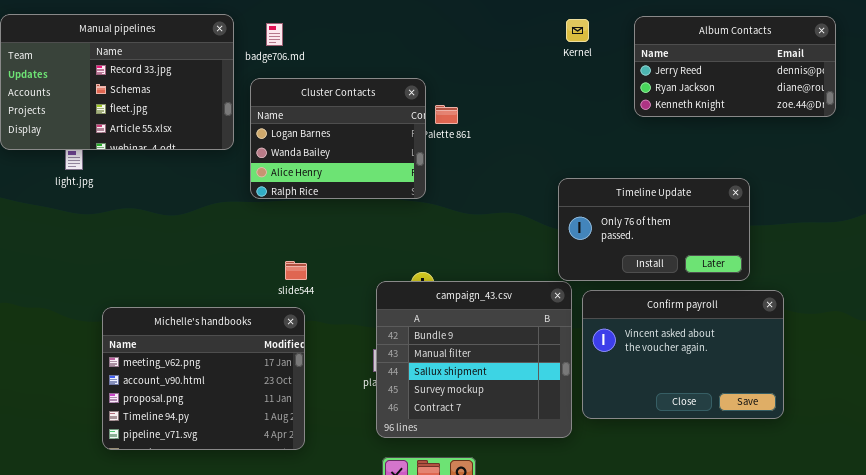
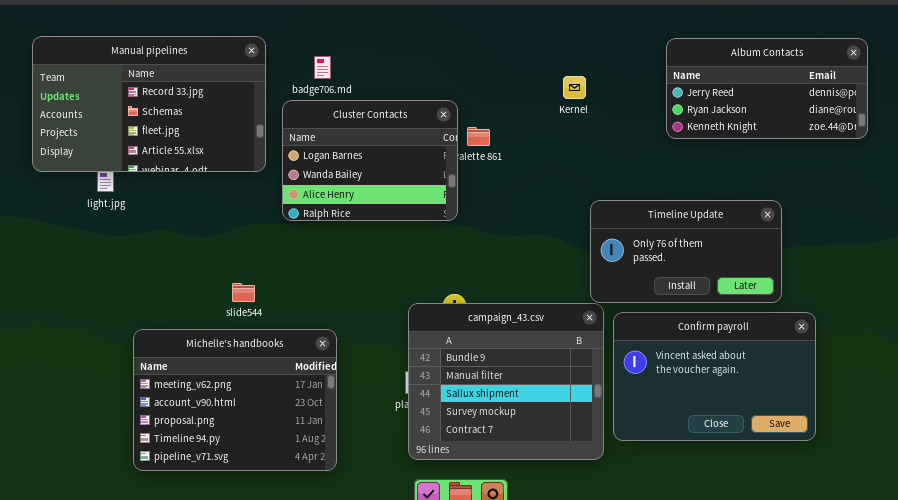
Kernel: [566,19,589,42] -> [563,76,586,99], moved
badge706.md: [266,23,283,46] -> [314,56,331,79], moved
slide544: [285,261,307,280] -> [232,283,255,302], moved

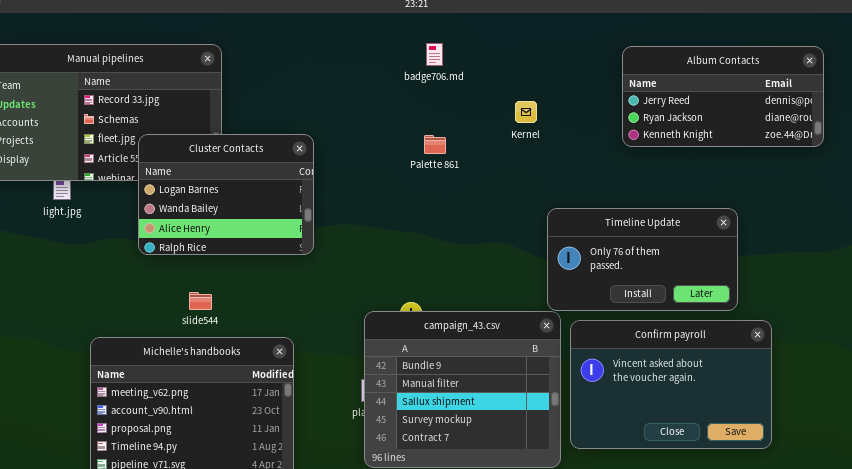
badge706.md: [314,56,331,79] -> [426,43,443,66], moved
Kernel: [563,76,586,99] -> [515,101,537,123], moved
Cluster Contacts: [282,100,458,221] -> [138,134,314,255], moved

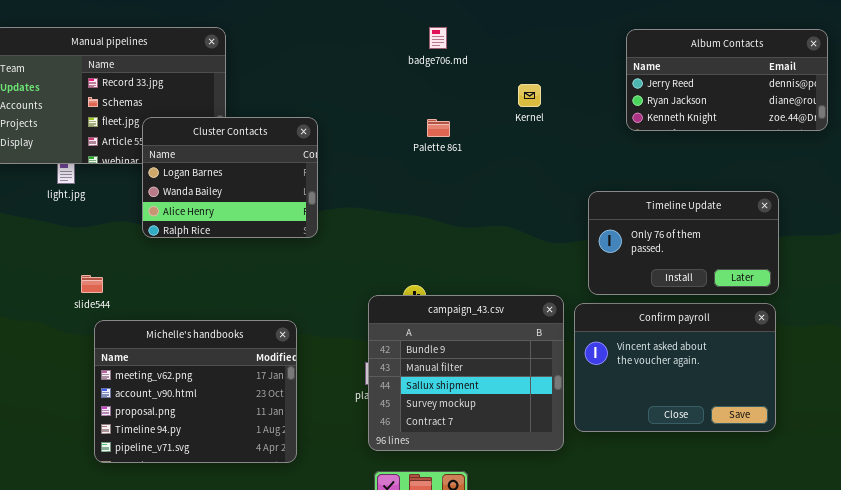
Timeline Update: [547,208,738,311] -> [588,191,779,295], moved
slide544: [189,292,212,310] -> [81,275,103,293], moved

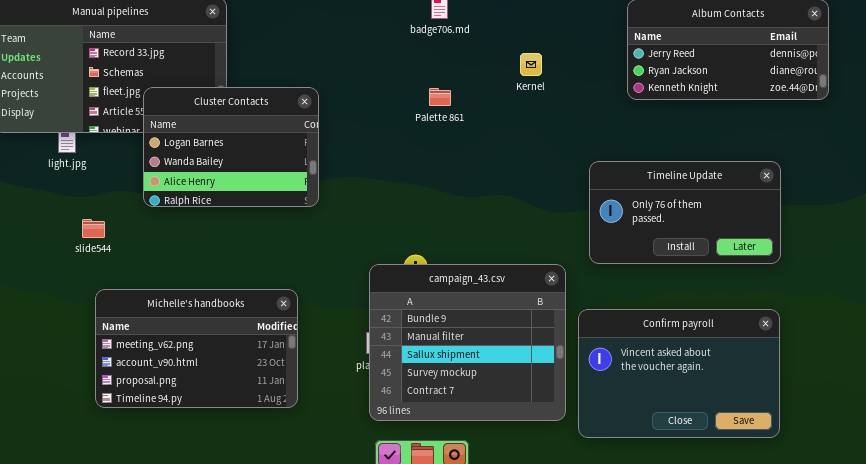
slide544: [81,275,103,293] -> [82,219,105,238], moved
Confirm payroll: [574,303,776,432] -> [578,309,780,438], moved
Michelle's handbooks: [94,320,297,463] -> [95,289,298,408], resized

